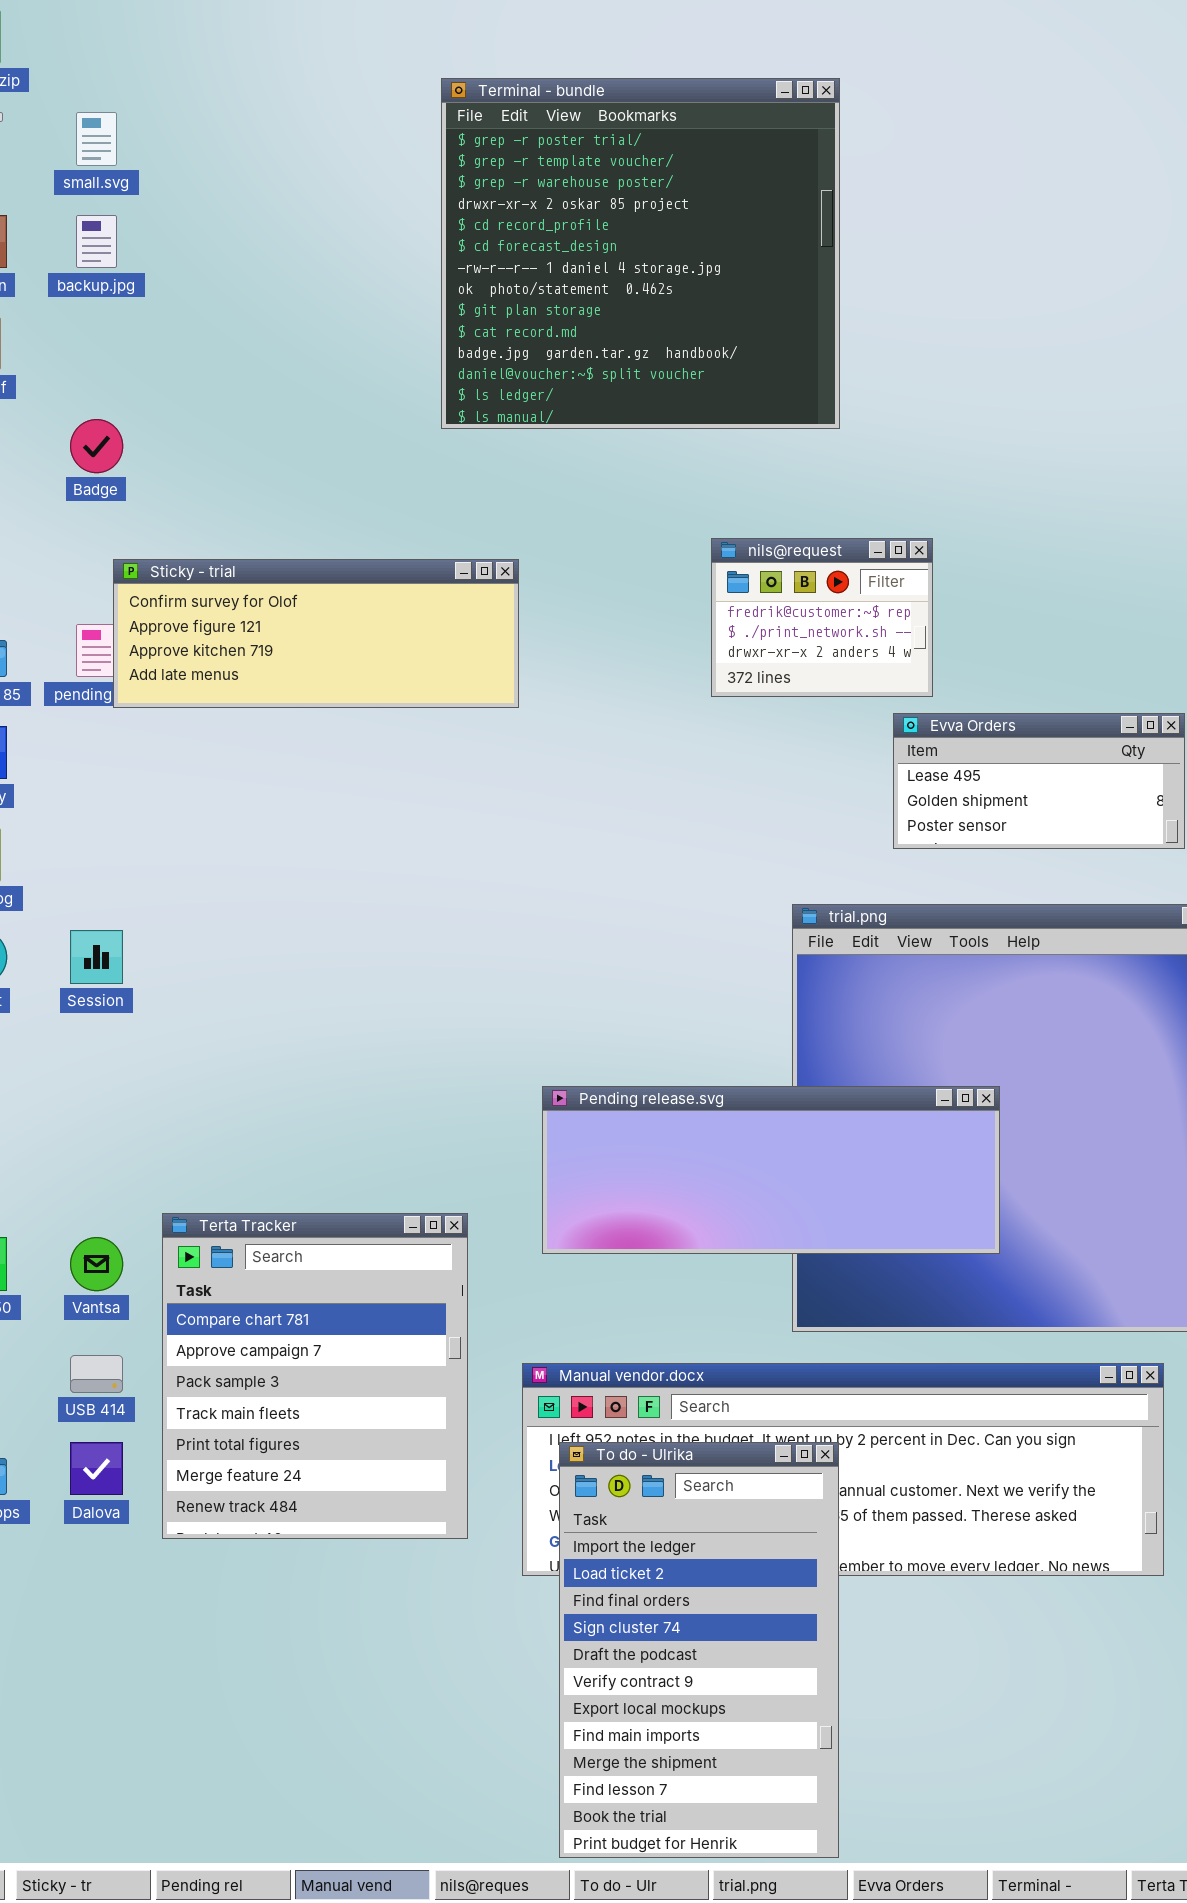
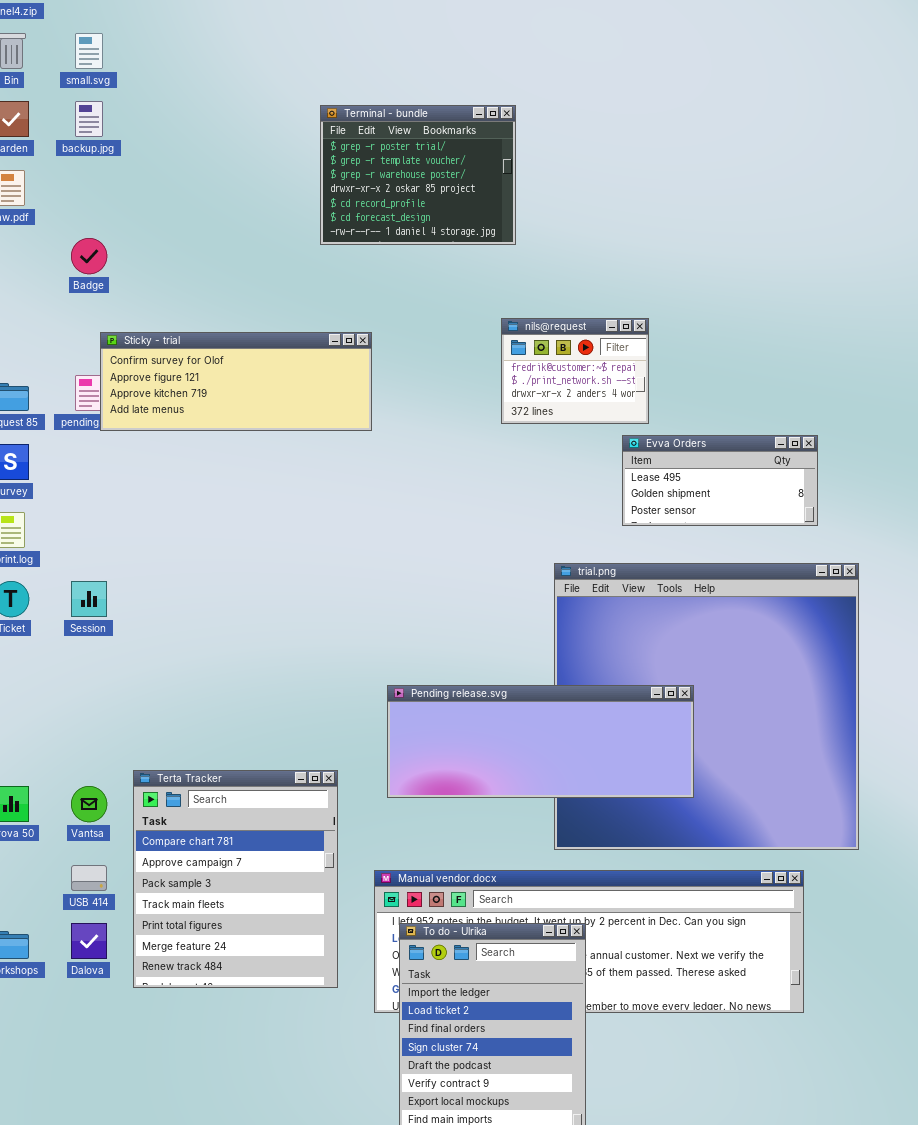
Terminal - bundle: [441,78,840,429] -> [320,105,516,245], resized

